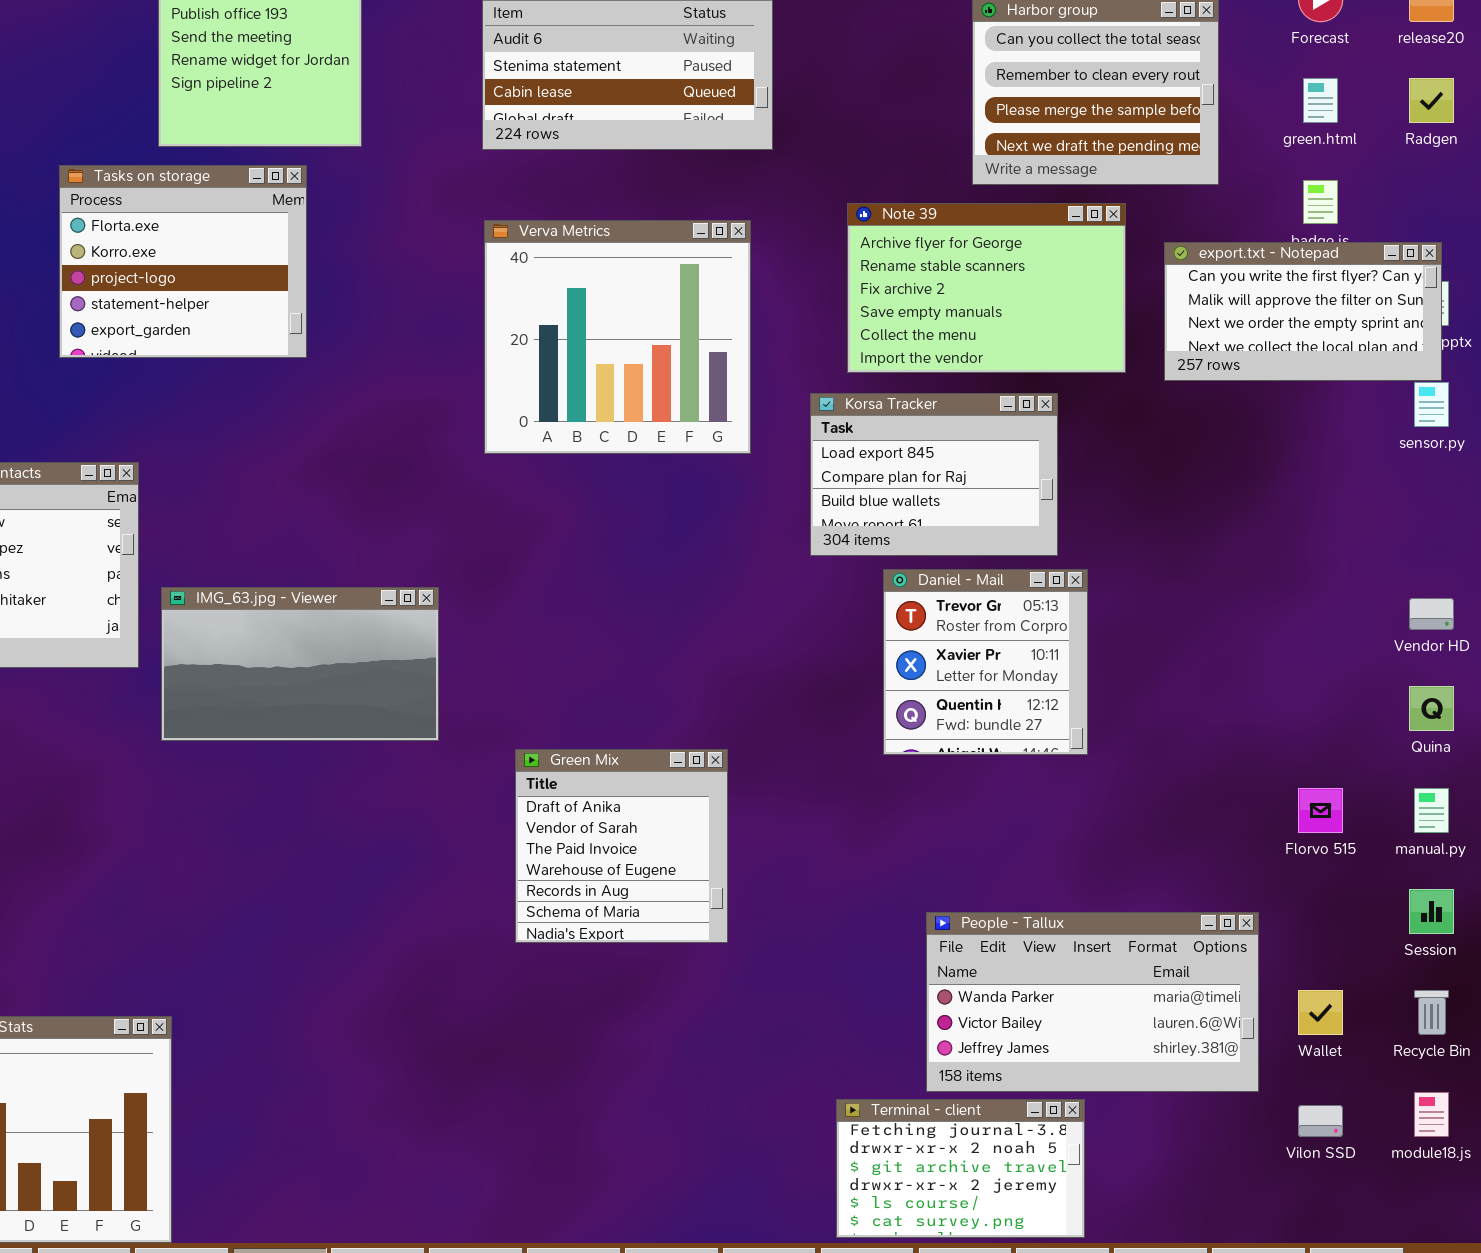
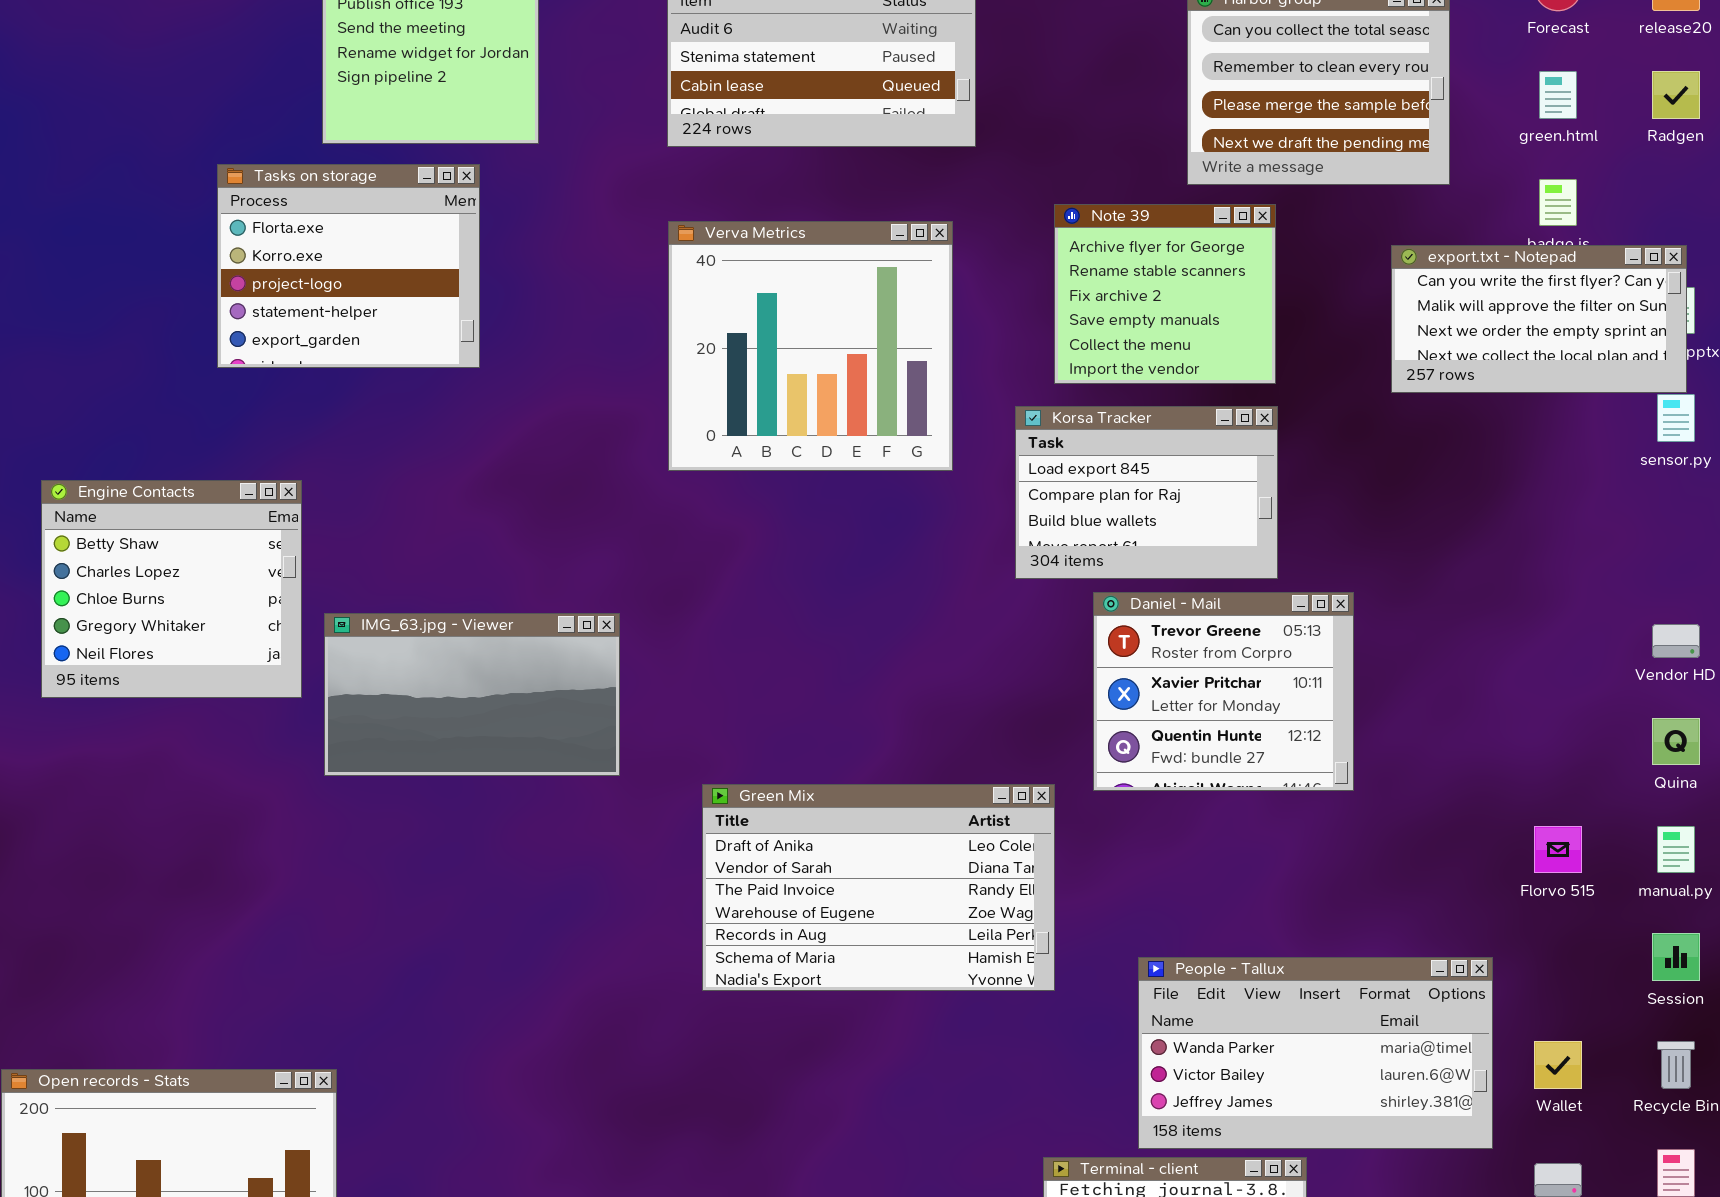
Note 39: [847,203,1126,373] -> [1054,204,1276,384], resized
Daniel - Mail: [883,569,1088,755] -> [1093,592,1354,791], resized
Green Mix: [515,749,728,943] -> [702,784,1055,991], resized

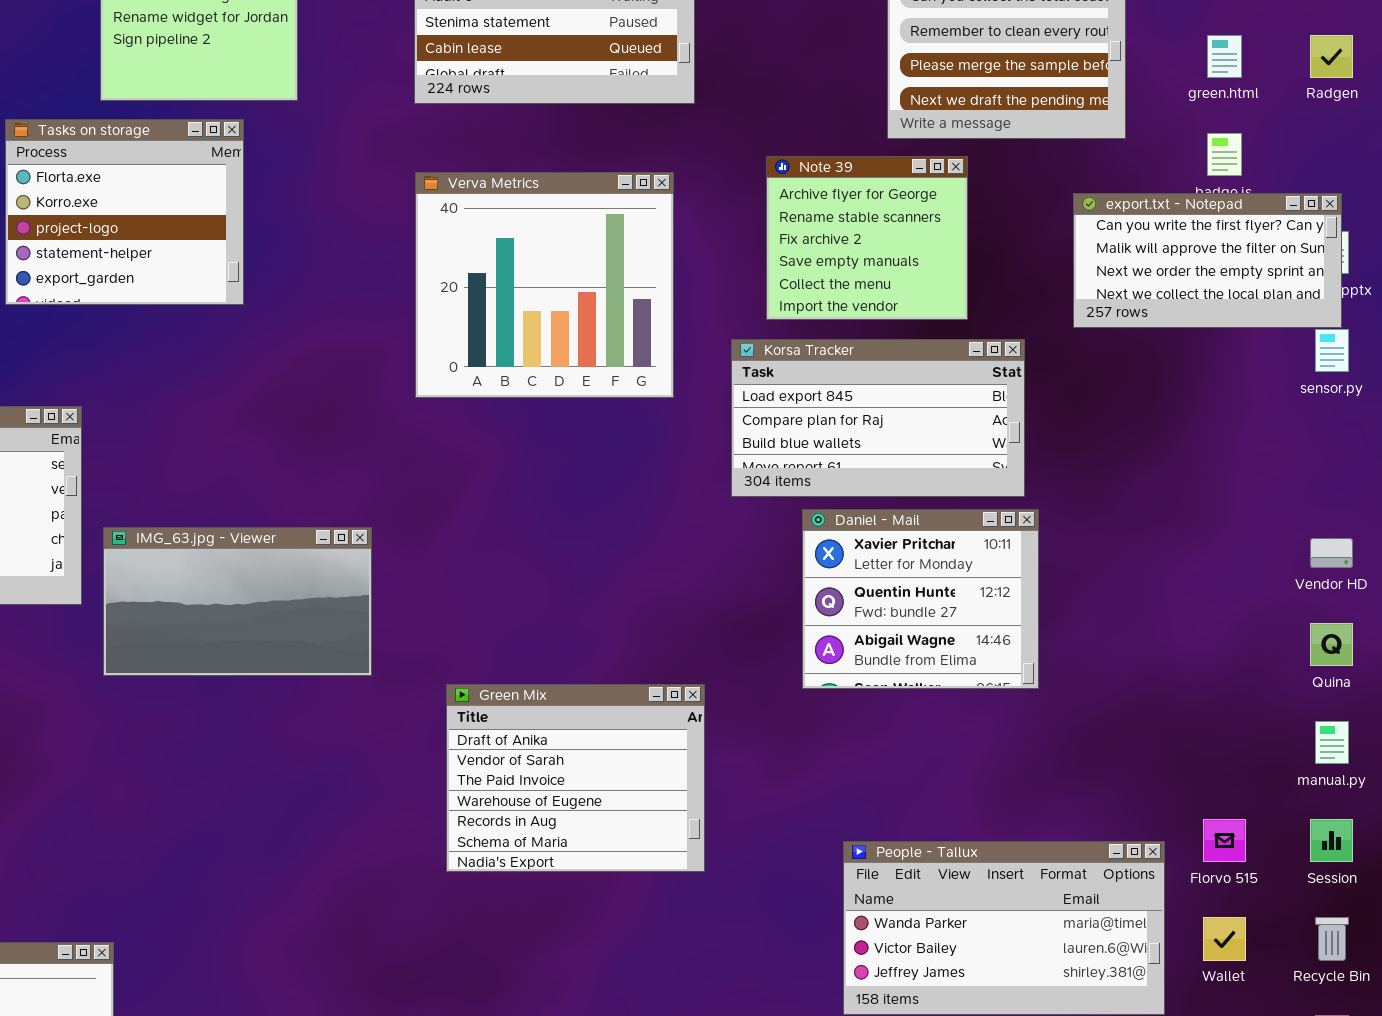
Korsa Tracker: [1015,406,1278,579] -> [731,339,1025,497], resized
Daniel - Mail: [1093,592,1354,791] -> [802,509,1039,689], scrolled down 1 row
Green Mix: [702,784,1055,991] -> [446,684,705,872], resized
Florvo 515: [1534,826,1582,873] -> [1203,819,1246,862], moved

